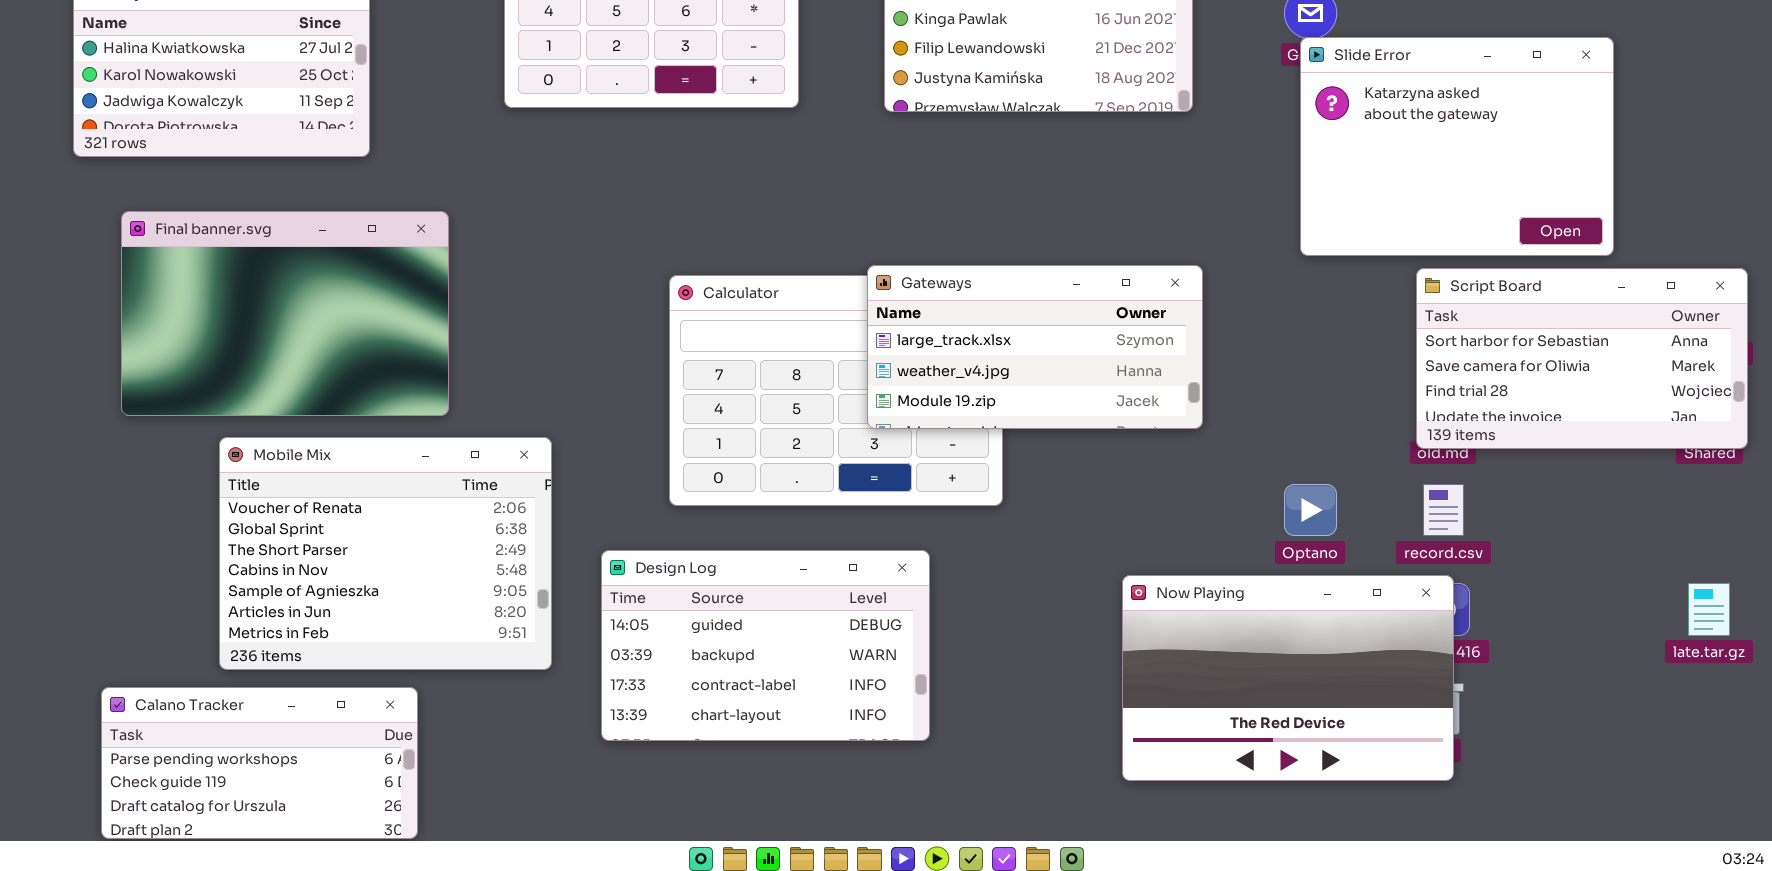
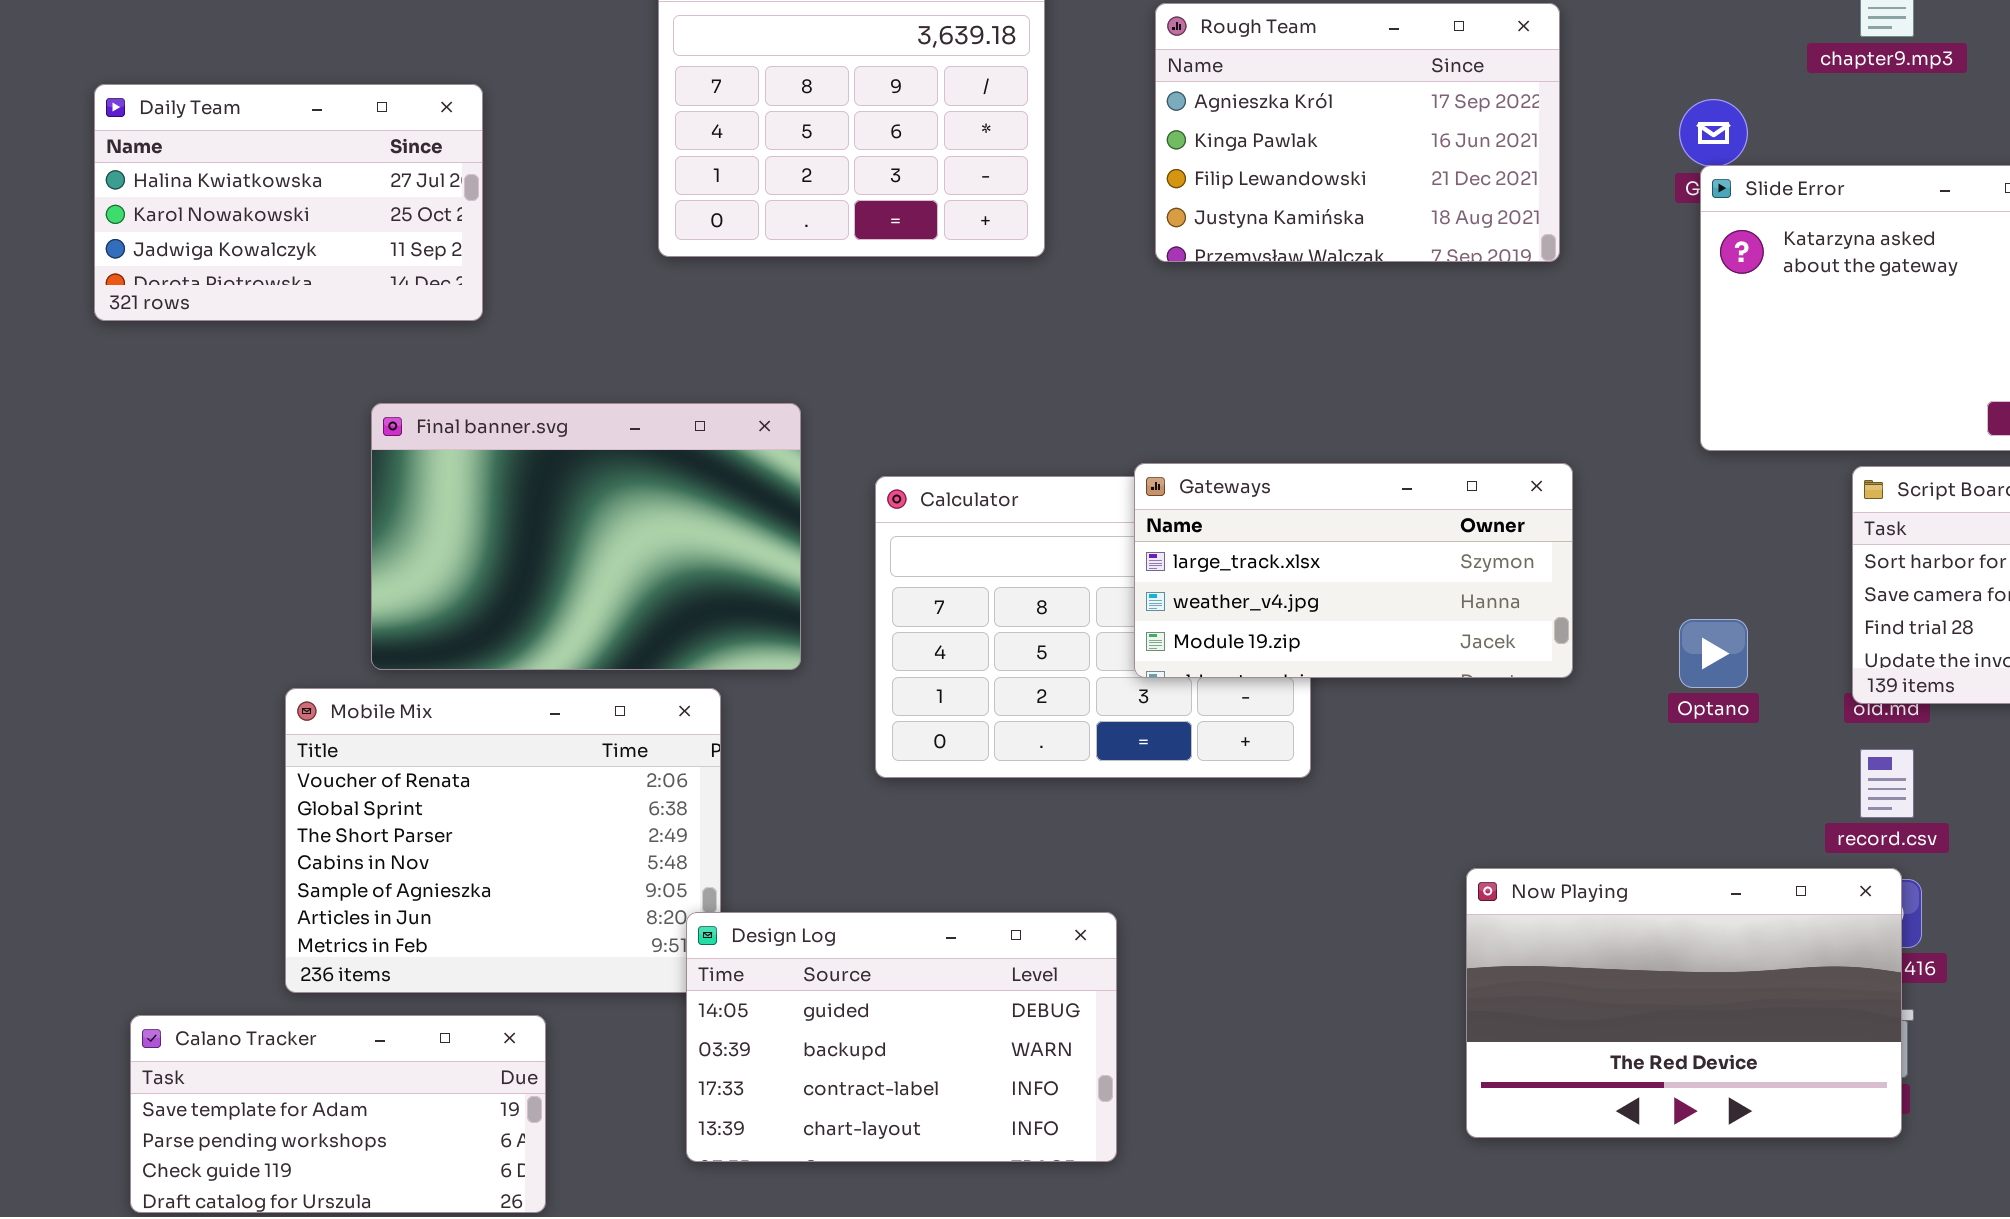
Final banner.svg: [121,211,449,416] -> [371,403,801,670], moved
Optano: [1284,484,1337,536] -> [1679,619,1748,688], moved
Design Log: [601,550,930,741] -> [686,912,1117,1162], moved
Calano Tracker: [101,687,418,839] -> [130,1015,546,1213], scrolled up 1 row

